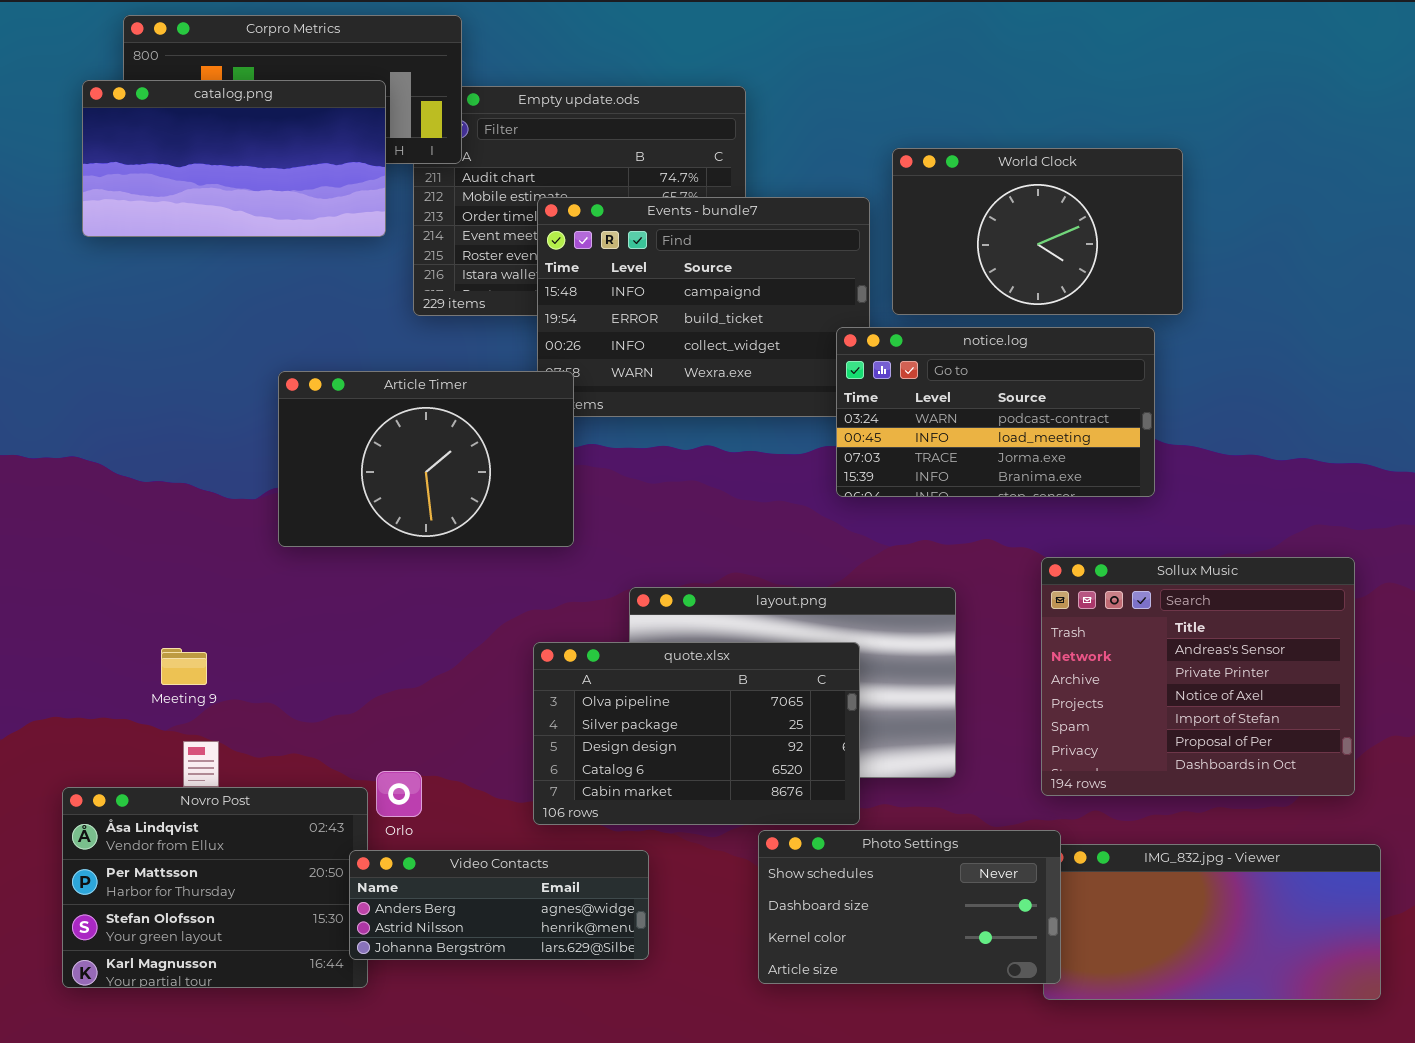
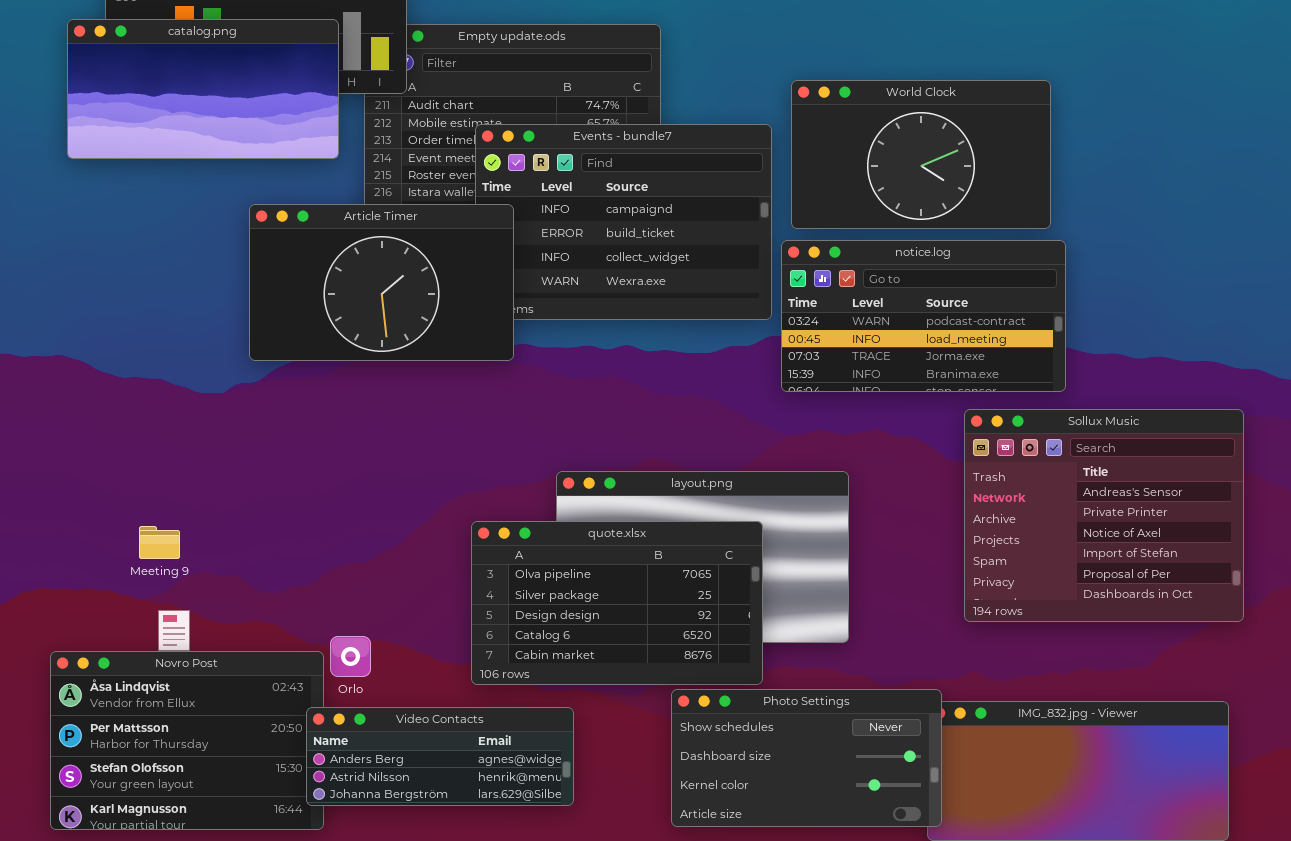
notice.log: [836,327,1155,497] -> [781,240,1066,392], moved
Article Timer: [278,371,574,547] -> [249,204,514,361], moved
Sollux Music: [1041,557,1355,796] -> [964,409,1244,622], moved

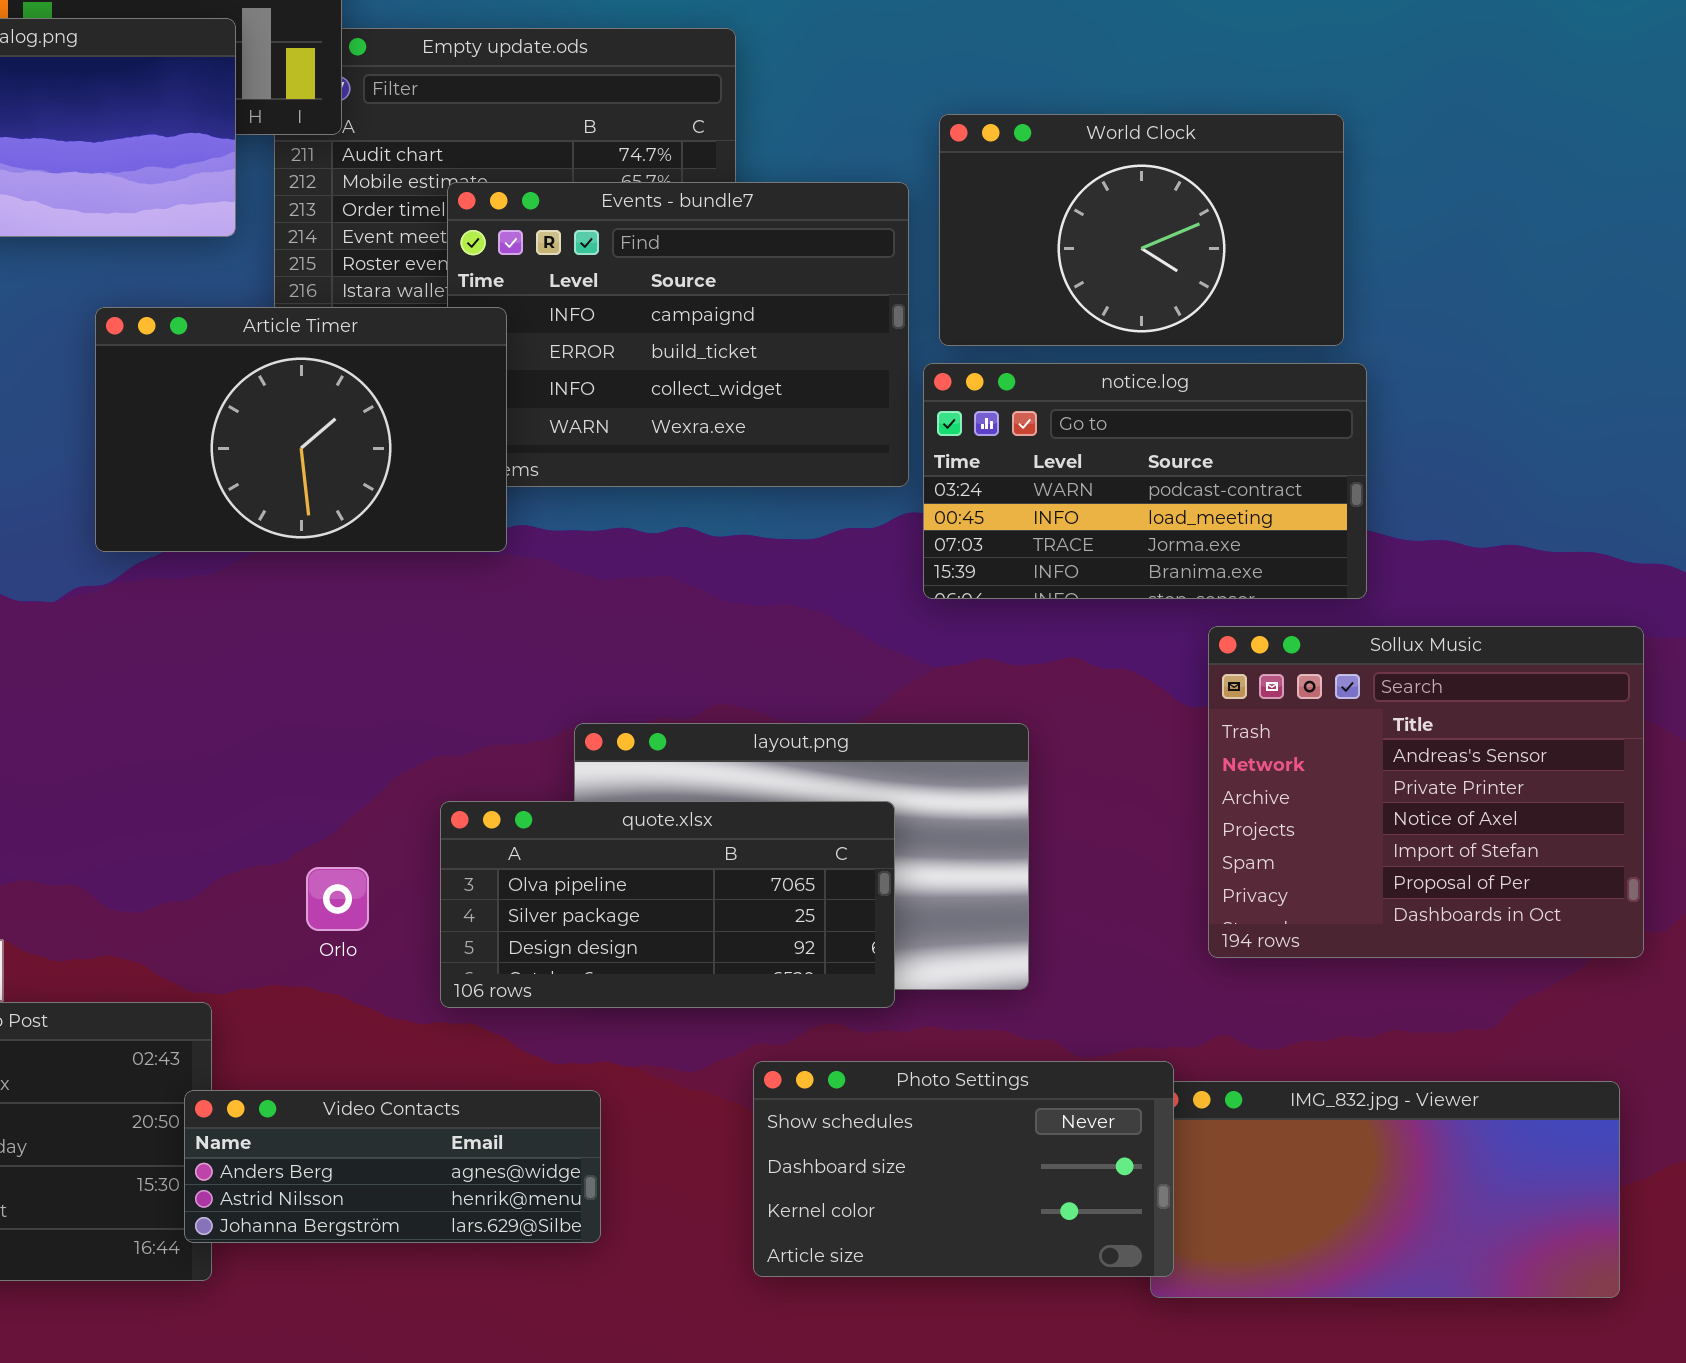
quote.xlsx: [471,521,763,685] -> [440,801,895,1008], resized
Orlo: [330,636,371,677] -> [306,867,369,931], moved

